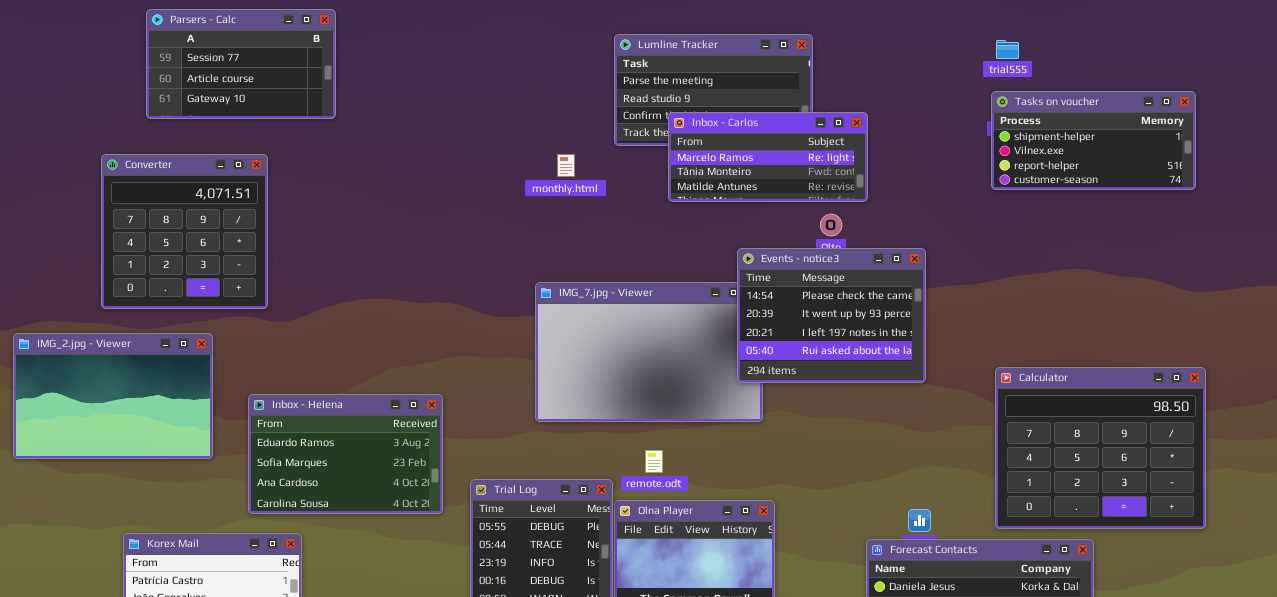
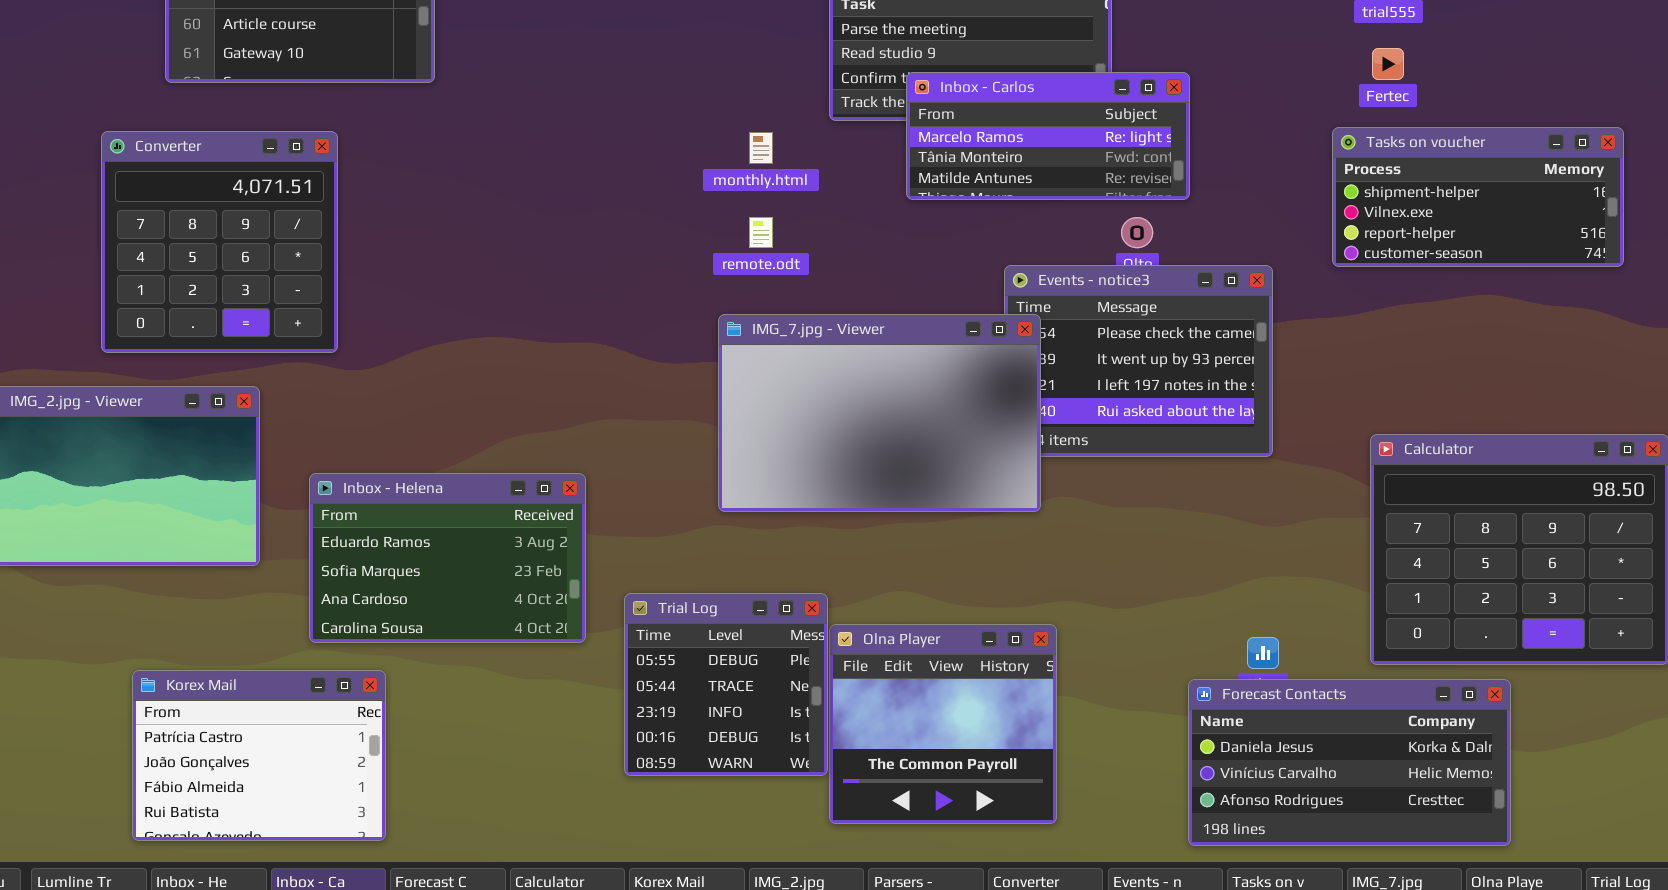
Tasks on voucher: [991,91,1196,190] -> [1332,127,1624,267], moved
IMG_7.jpg - Viewer: [535,282,763,422] -> [718,314,1041,512], raised
remote.odt: [645,450,663,473] -> [749,217,773,248], moved

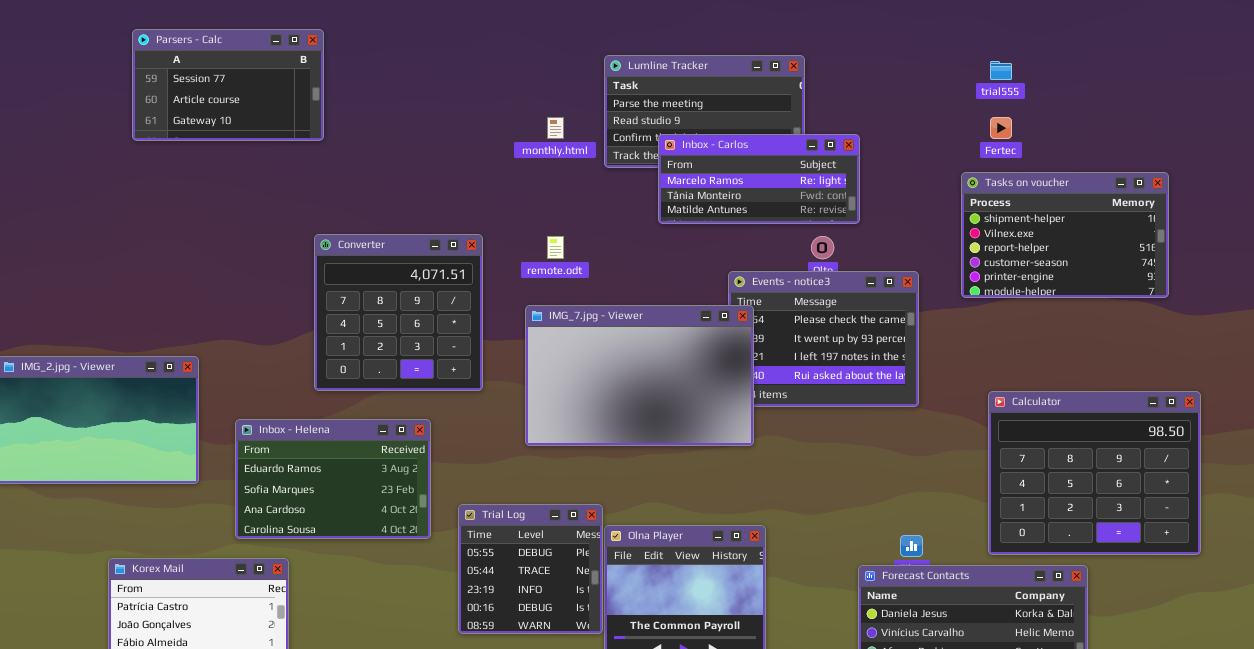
Tasks on voucher: [1332,127,1624,267] -> [961,172,1169,298], resized
Converter: [101,131,338,353] -> [314,234,483,391], moved
monthly.html: [749,132,773,164] -> [547,117,564,139], moved

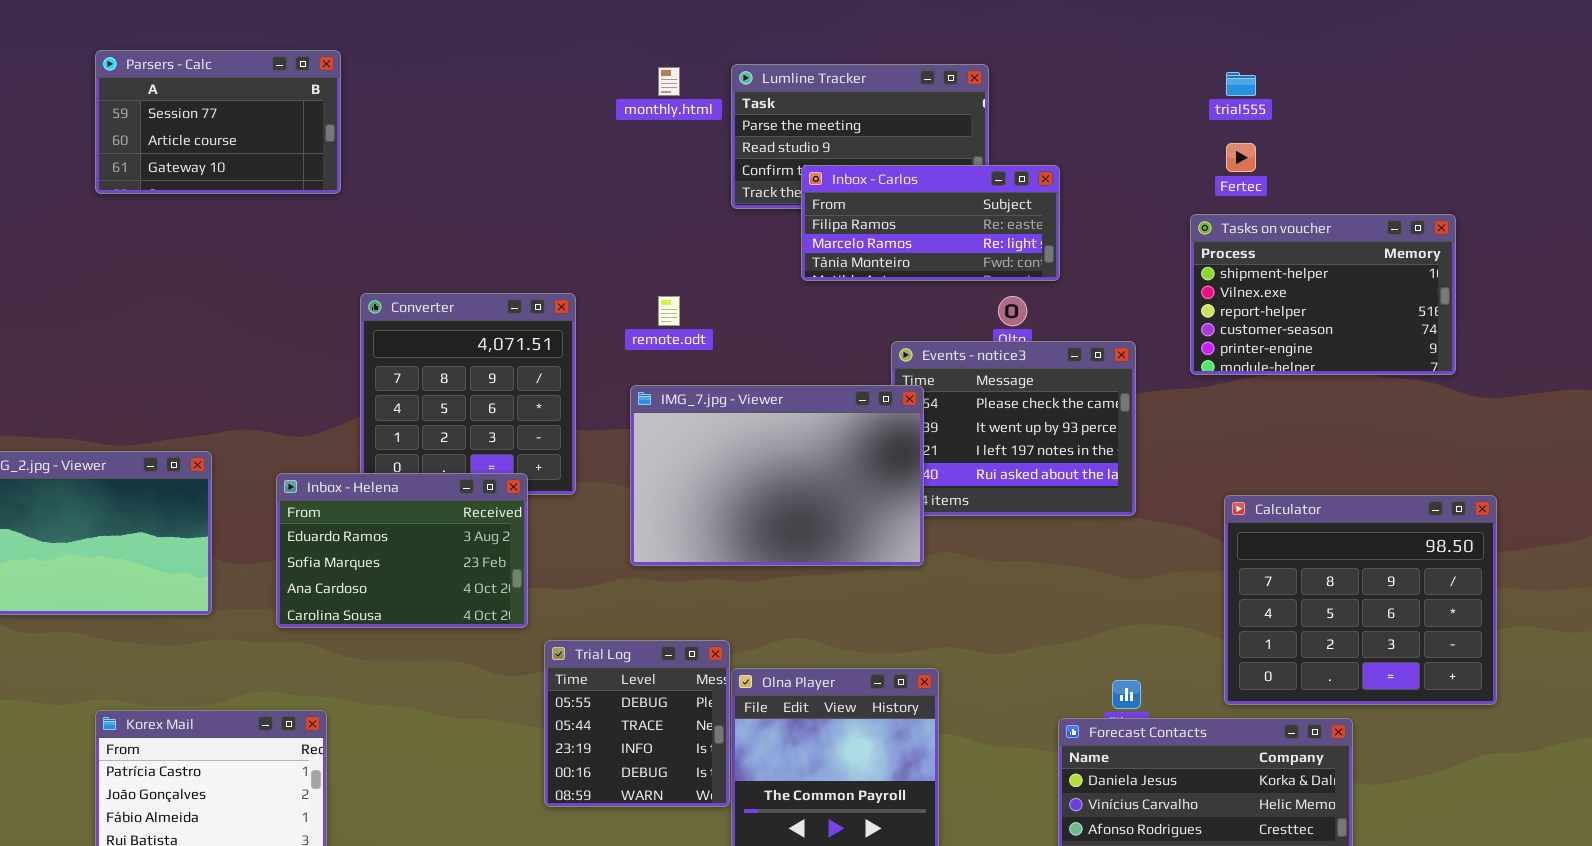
Parsers - Calc: [132,29,324,141] -> [95,50,341,194], moved
monthly.html: [547,117,564,139] -> [658,67,680,96], moved
Inbox - Carlos: [658,134,860,224] -> [801,165,1060,281], scrolled up 1 row
Inbox - Helena: [235,419,431,539] -> [276,473,528,628], moved

